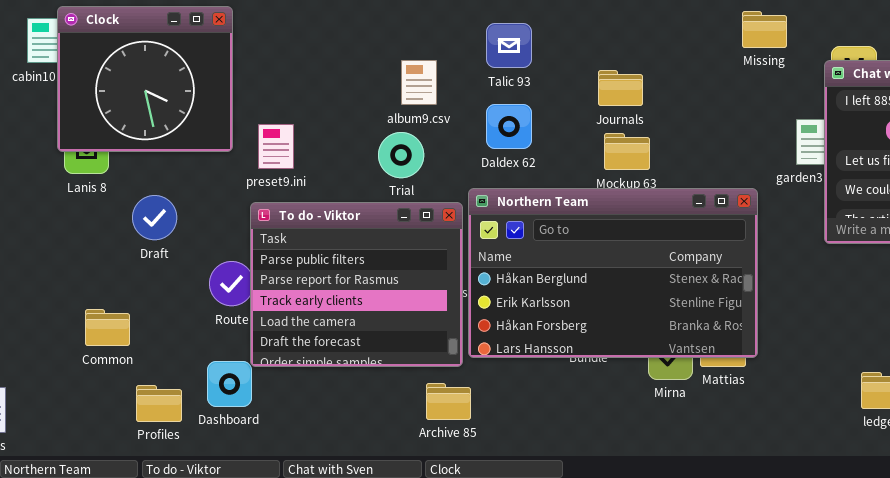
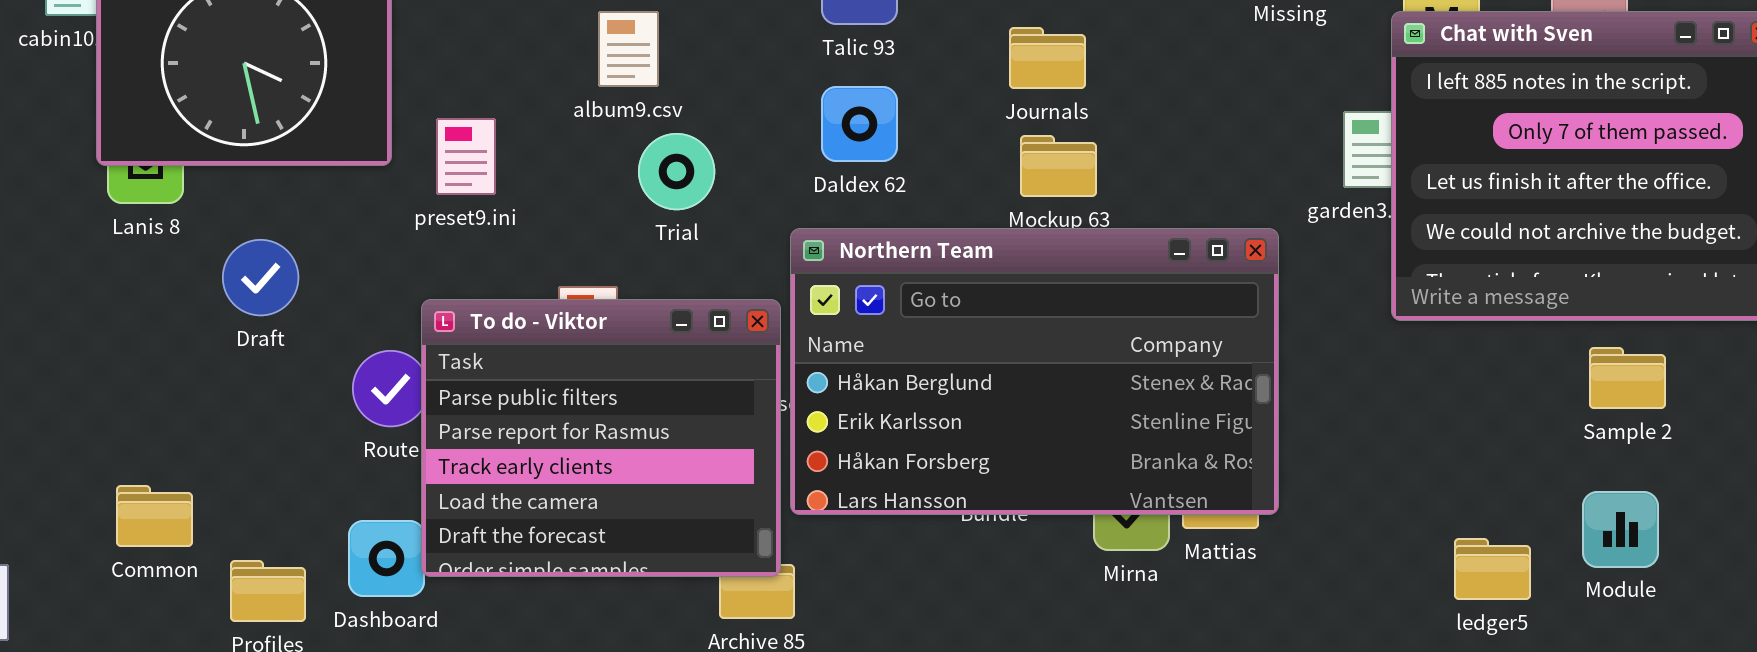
album9.csv: [401,60,437,105] -> [598,11,659,87], moved
To do - Viktor: [250,202,463,367] -> [421,299,781,577], moved
Common: [85,309,130,346] -> [116,485,193,547], moved

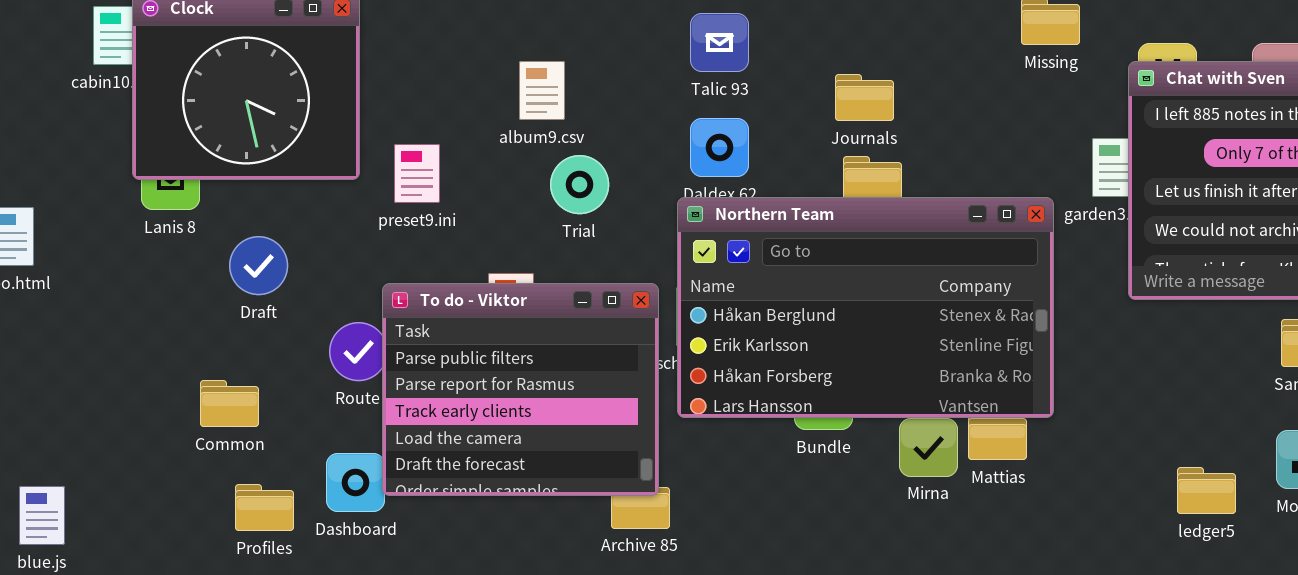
Northern Team: [790,228,1279,515] -> [677,197,1054,418], moved
Common: [116,485,193,547] -> [200,380,259,427], moved

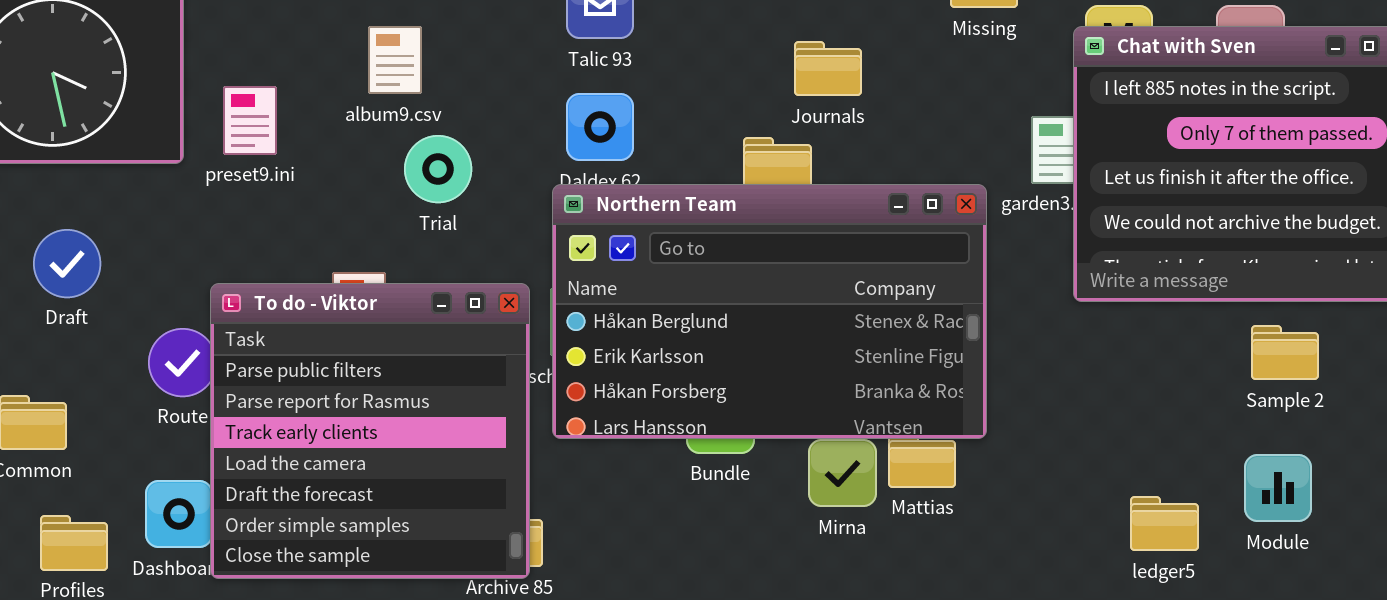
Journals: [835,74,894,121] -> [794,41,862,96], moved
preset9.ini: [394,144,440,203] -> [223,86,277,155], moved
To do - Viktor: [382,283,659,496] -> [210,283,530,579], resized

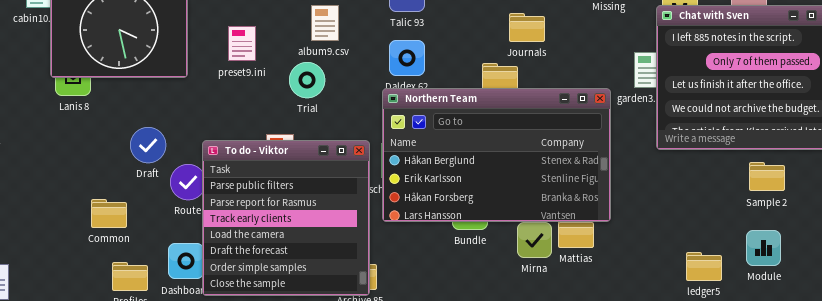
album9.csv: [368,26,422,94] -> [311,5,339,41], moved
preset9.ini: [223,86,277,155] -> [228,26,256,61], moved
Trial: [404,135,472,203] -> [289,62,325,98], moved
Draft: [33,229,101,298] -> [130,127,166,163], moved

